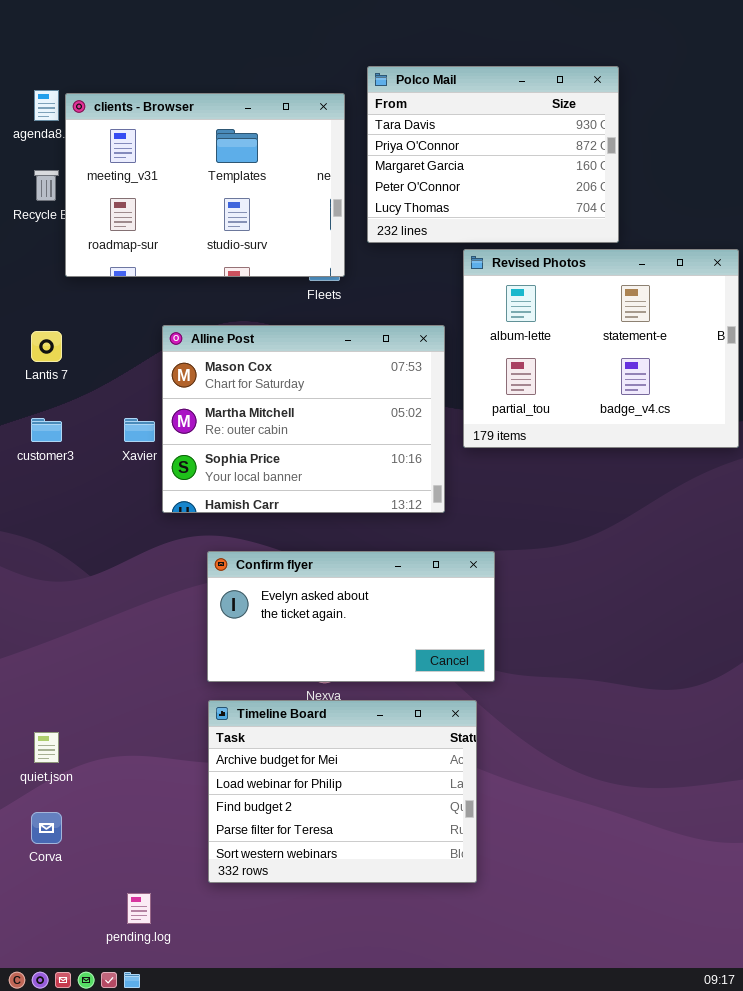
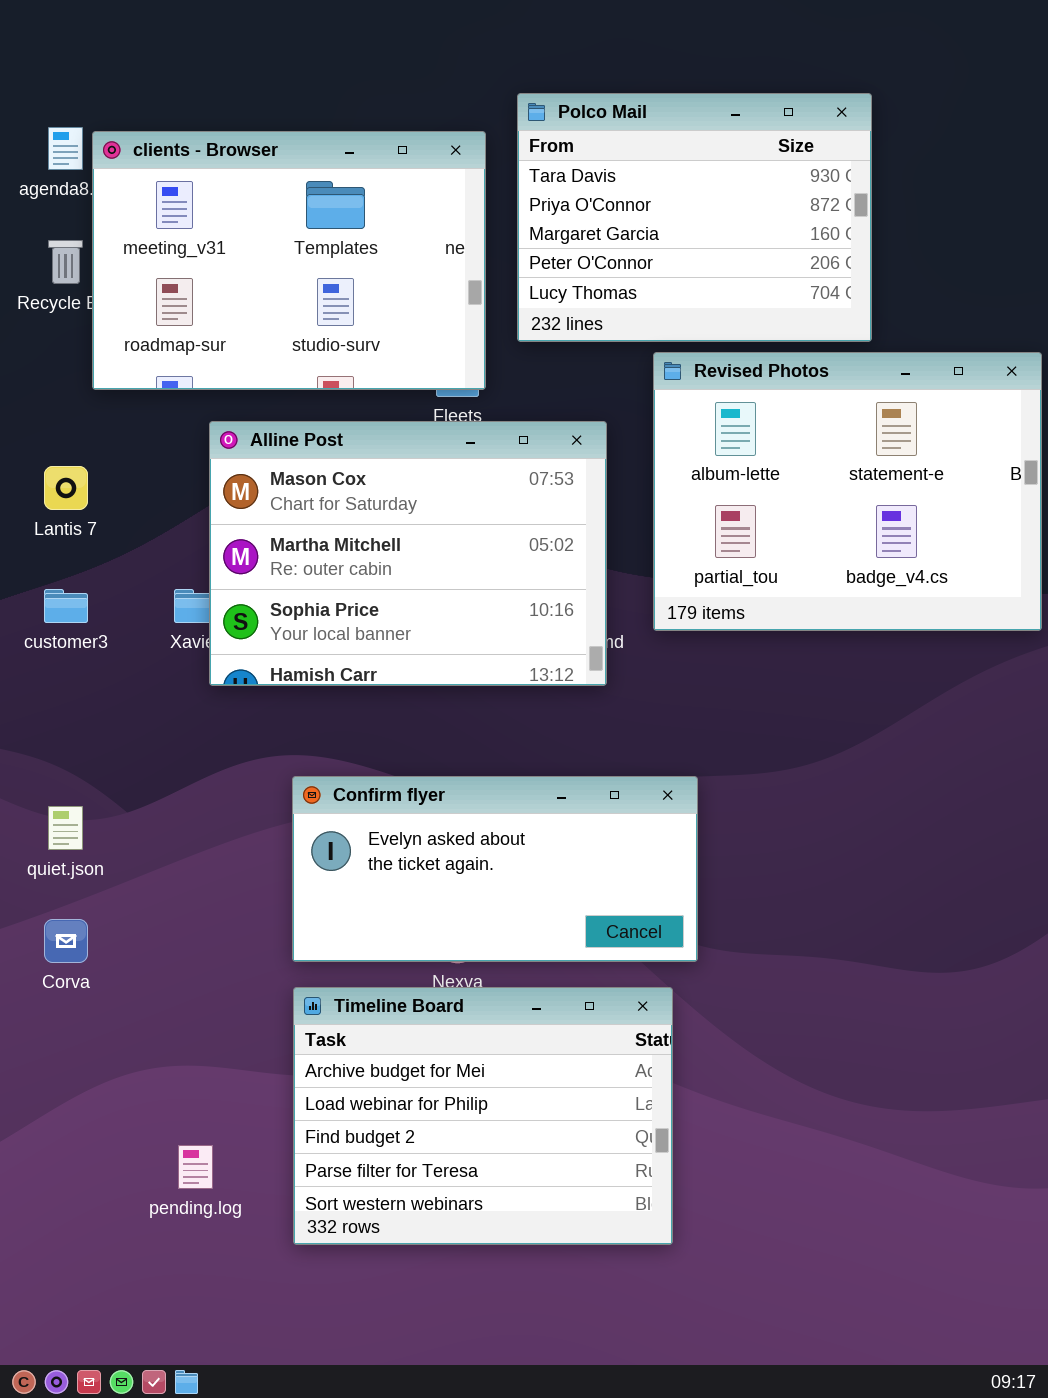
Alline Post: [162,325,445,513] -> [209,421,607,686], moved
quiet.json: [34,732,59,763] -> [48,806,83,850], moved
Corva: [31,812,62,844] -> [44,919,88,963], moved
pending.log: [127,893,151,924] -> [178,1145,213,1189], moved

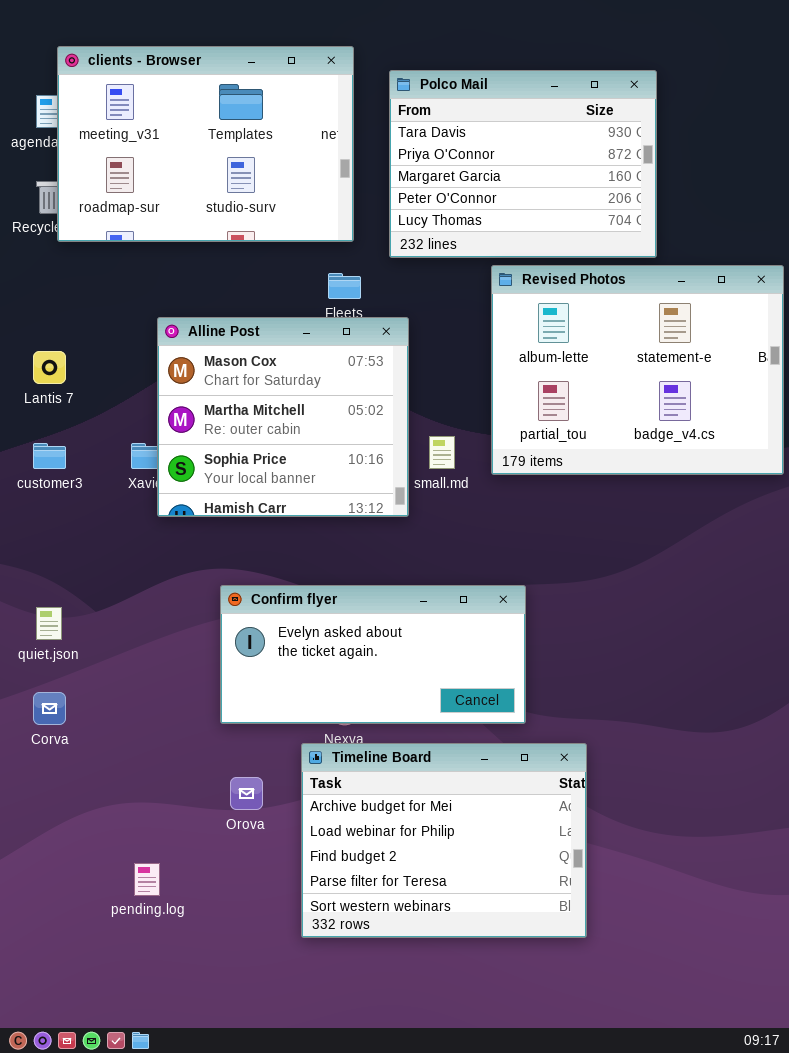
clients - Browser: [92,131,486,390] -> [57,46,354,242], moved
Alline Post: [209,421,607,686] -> [157,317,409,517], resized
Timeline Board: [293,987,673,1245] -> [301,743,587,938], moved

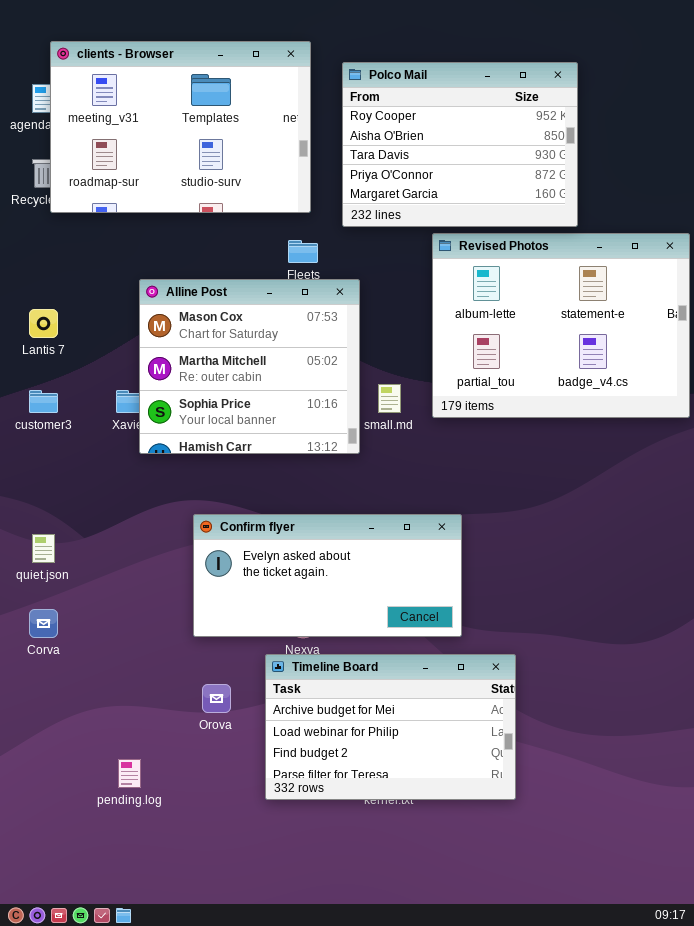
Polco Mail: [389,70,657,258] -> [342,62,578,227], scrolled up 2 rows
Timeline Board: [301,743,587,938] -> [265,654,516,800], resized

